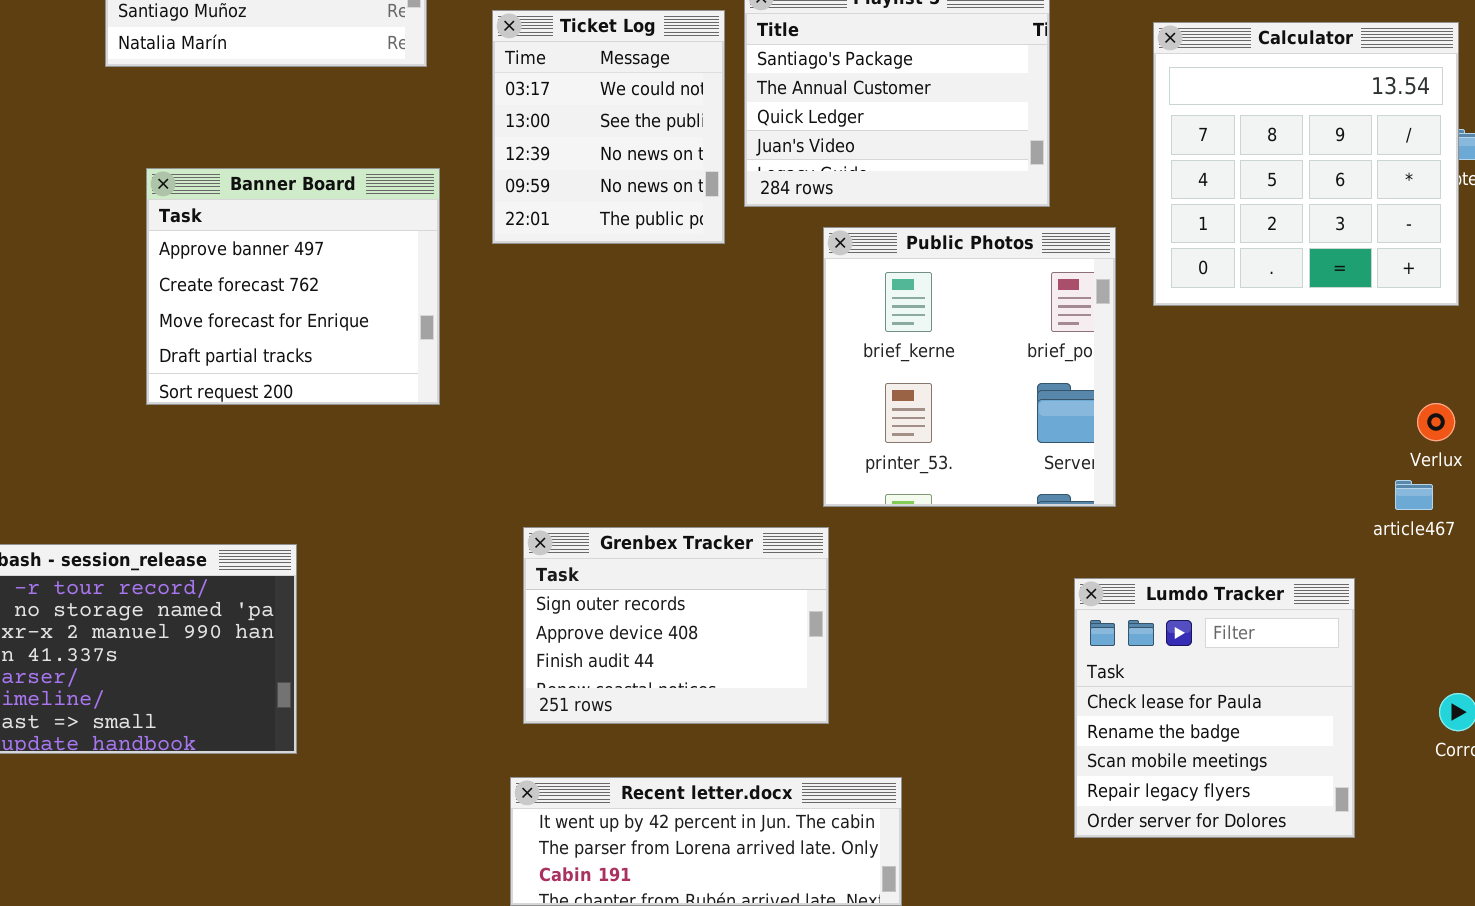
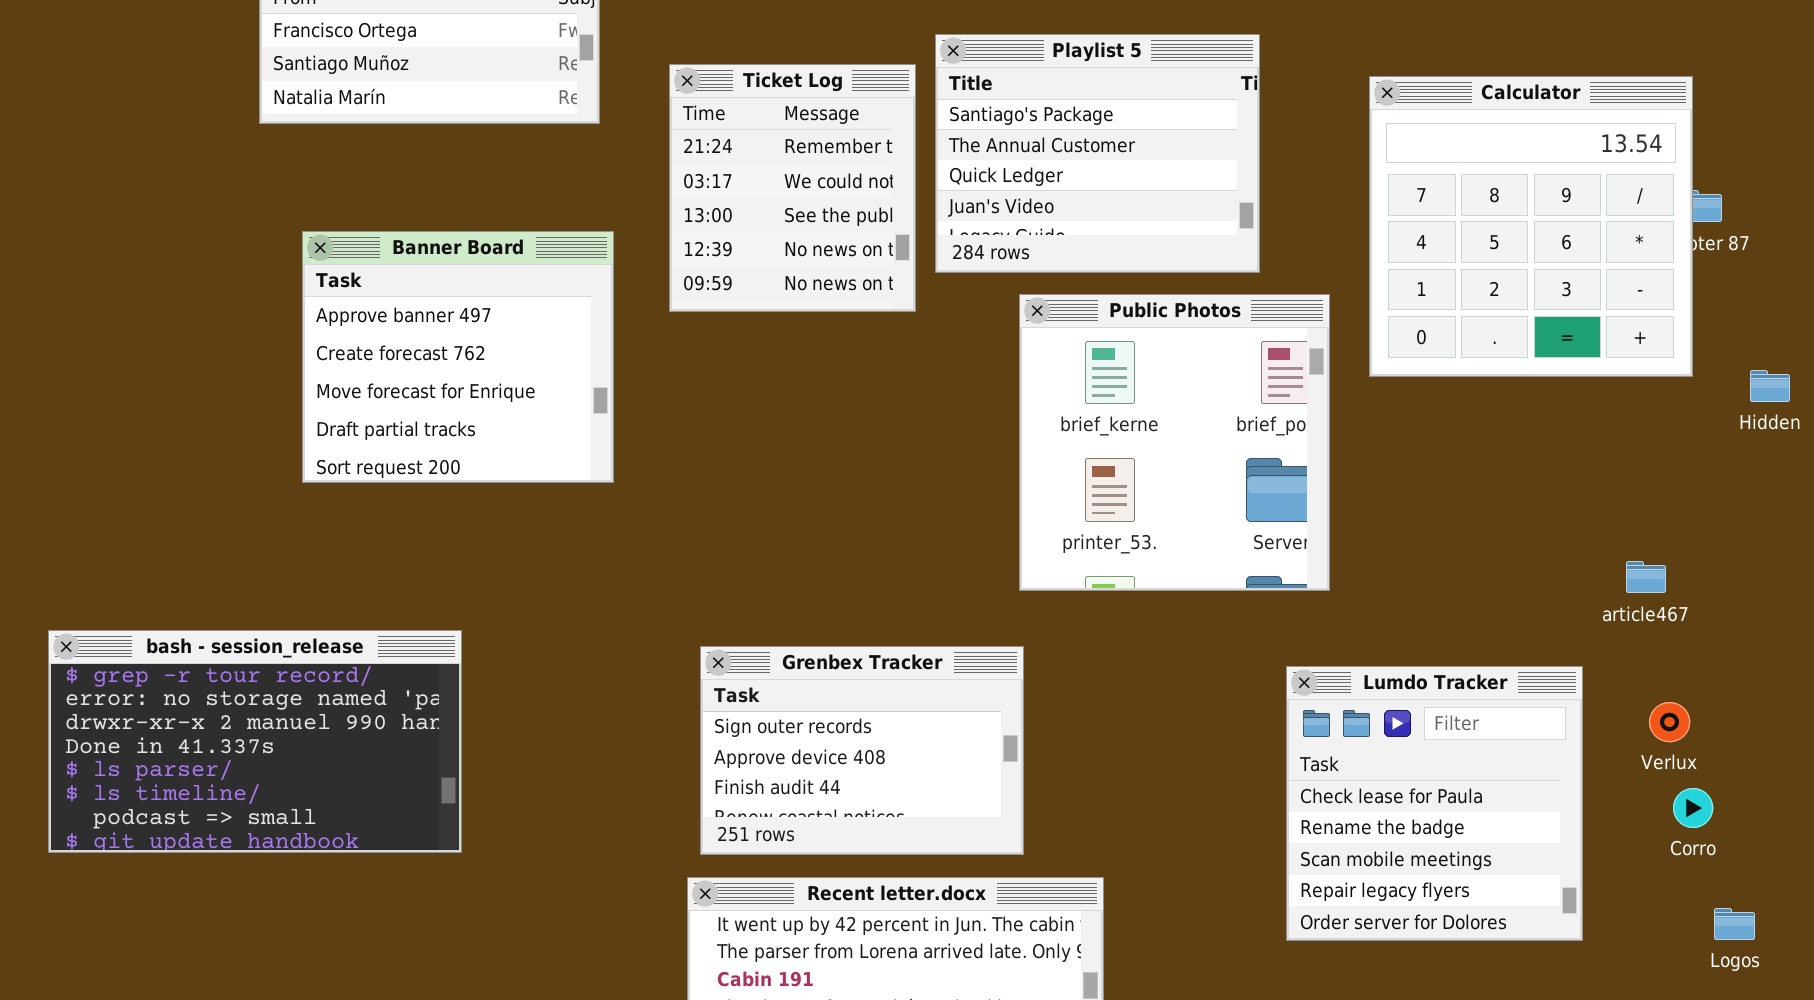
Ticket Log: [492,10,725,244] -> [669,64,916,312], scrolled up 1 row
Verlux: [1417,403,1455,441] -> [1649,702,1690,742], moved
Grenbex Tracker: [523,527,829,724] -> [700,646,1024,855], moved

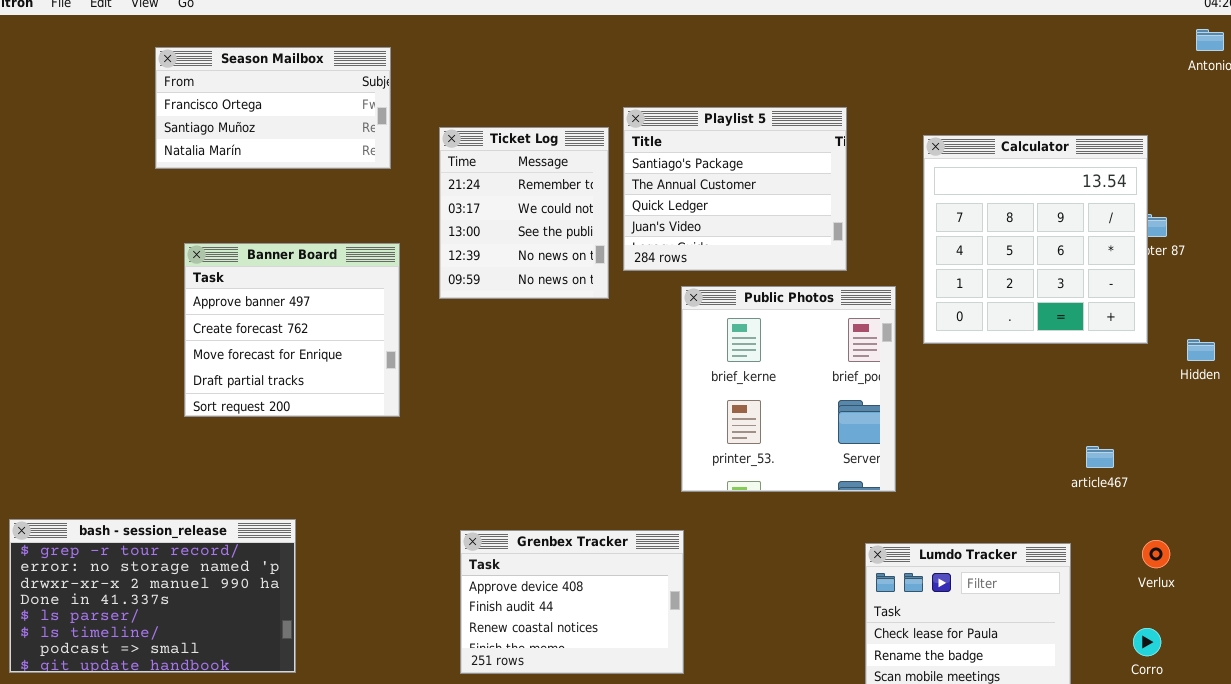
article467: [1626,561,1666,593] -> [1086,446,1114,468], moved
Grenbex Tracker: [700,646,1024,855] -> [460,530,684,674], scrolled down 1 row
Verlux: [1649,702,1690,742] -> [1142,540,1170,568], moved

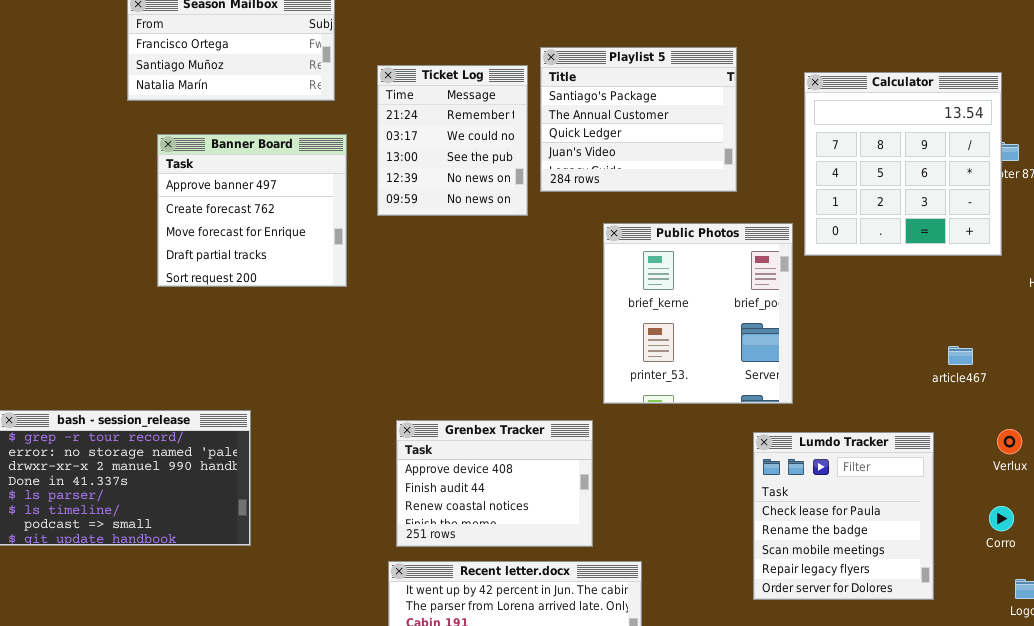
Banner Board: [184,243,400,417] -> [157,134,347,287], moved
Public Photos: [681,286,896,492] -> [603,223,793,404], moved

